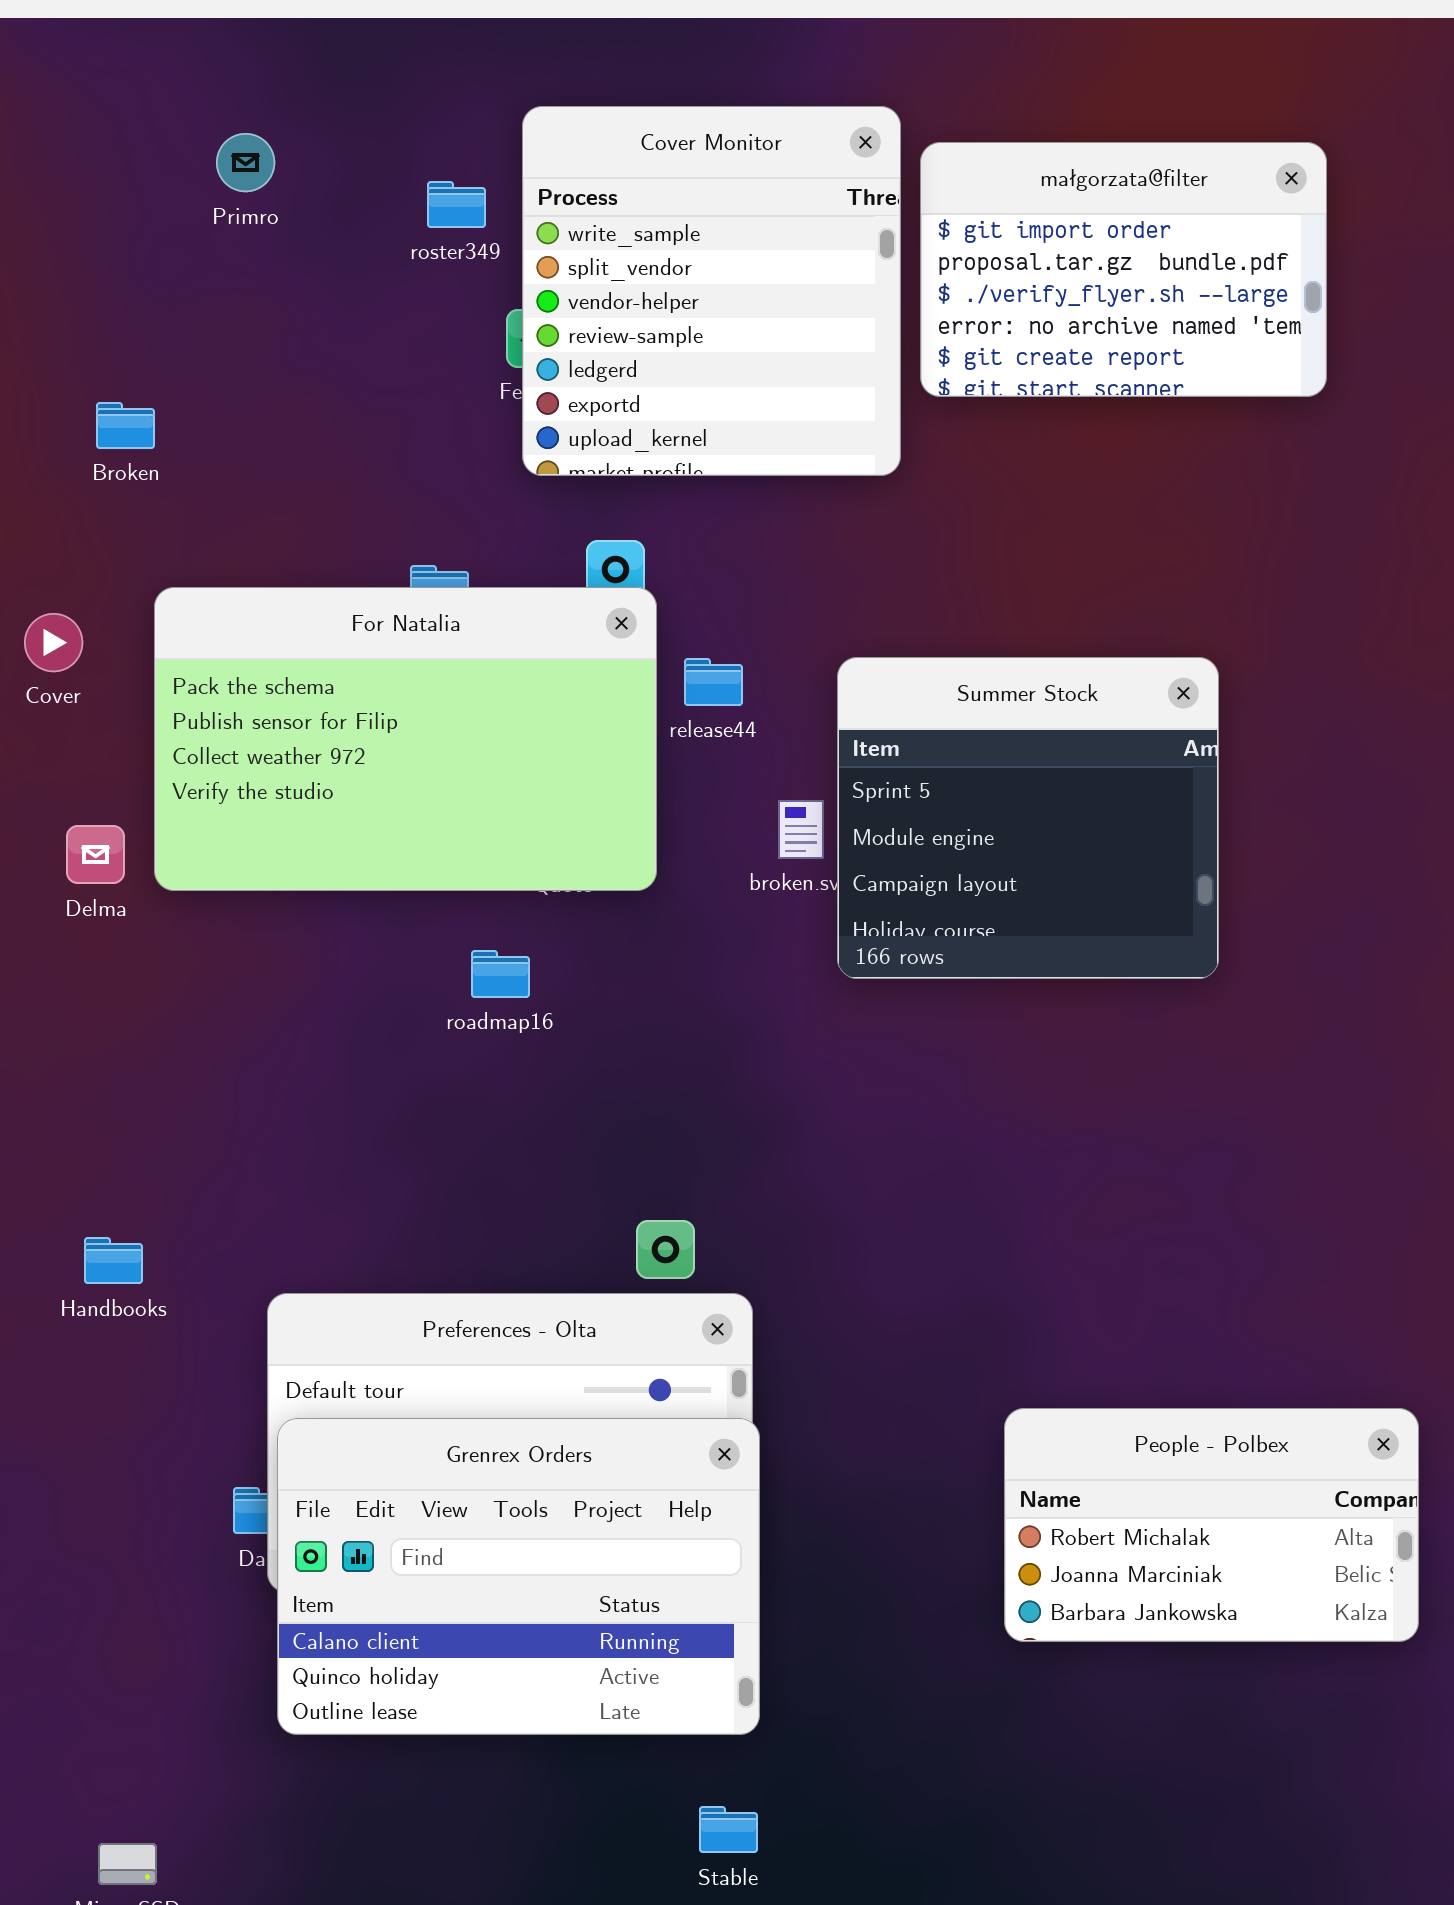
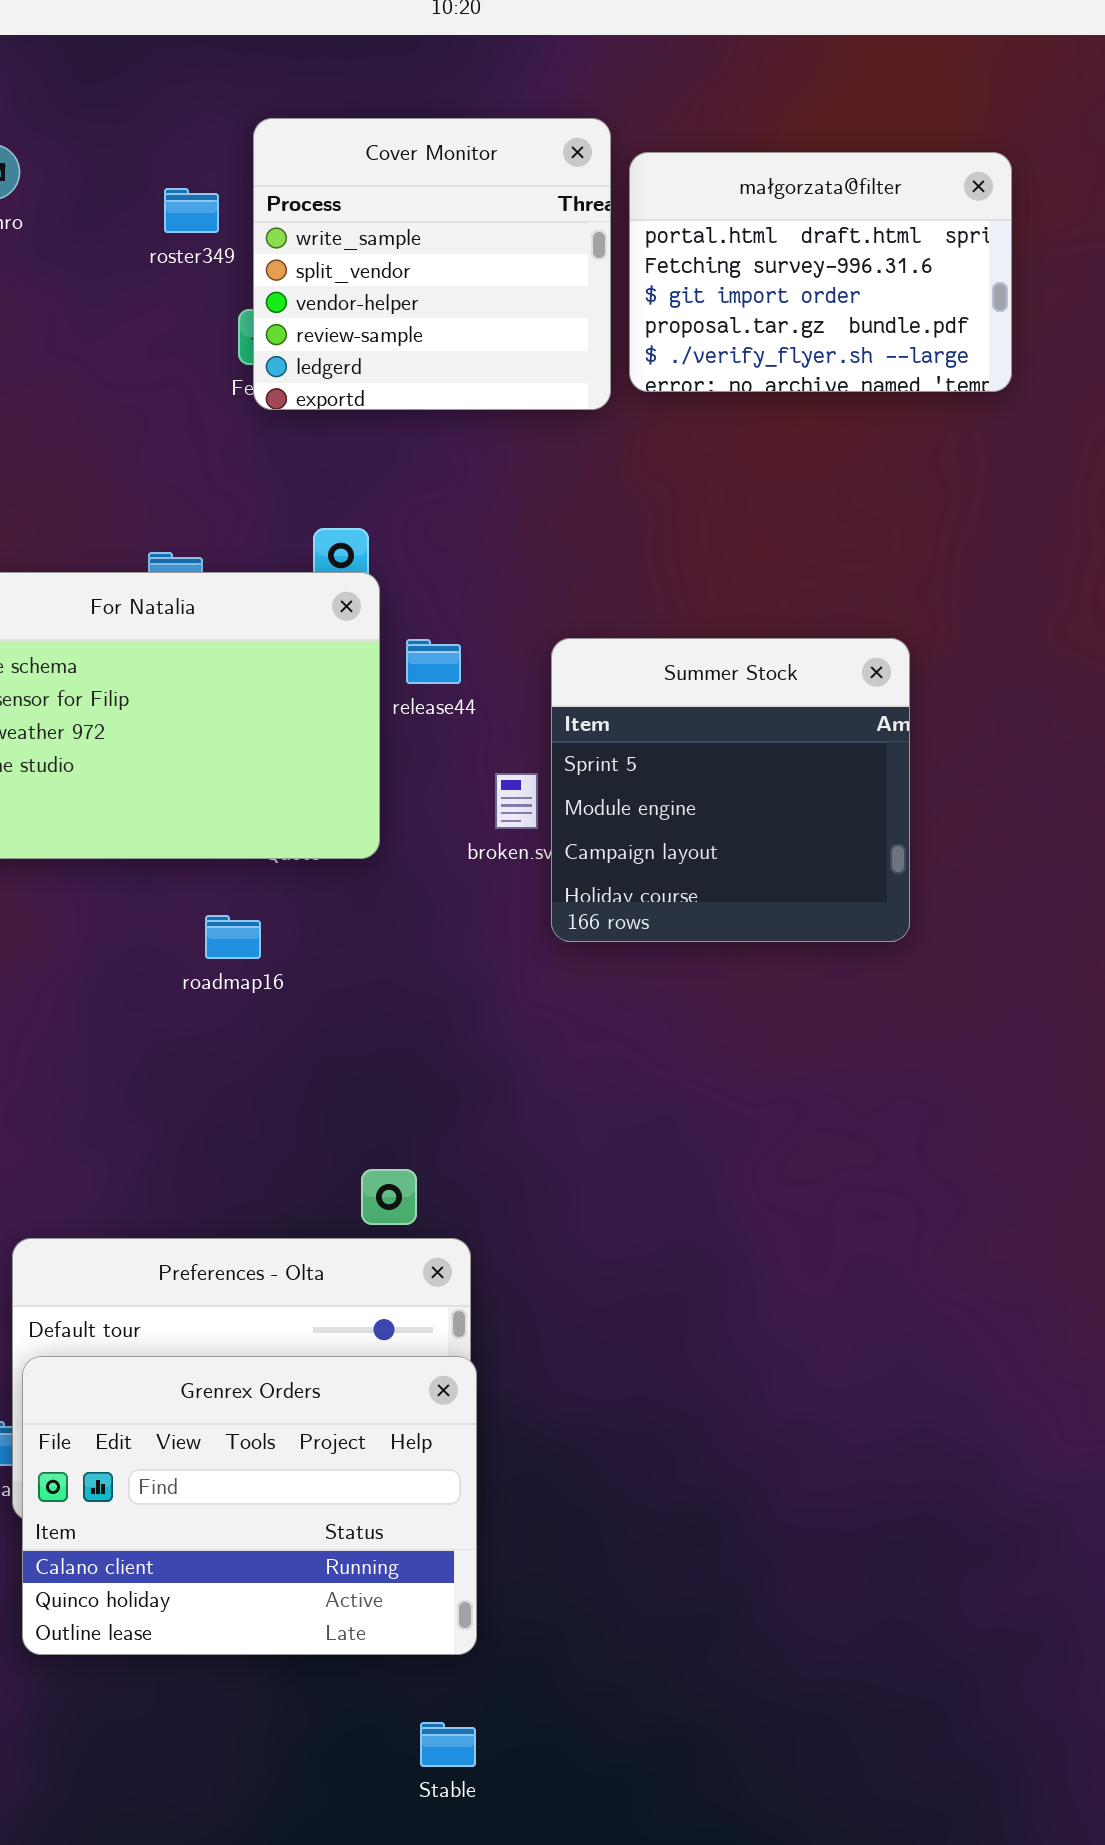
Cover Monitor: [522,106,901,476] -> [253,118,611,410], resized
małgorzata@filter: [920,142,1327,397] -> [629,152,1012,392], scrolled up 2 rows
People - Polbex: [1004,1408,1419,1642] -> none, closed

